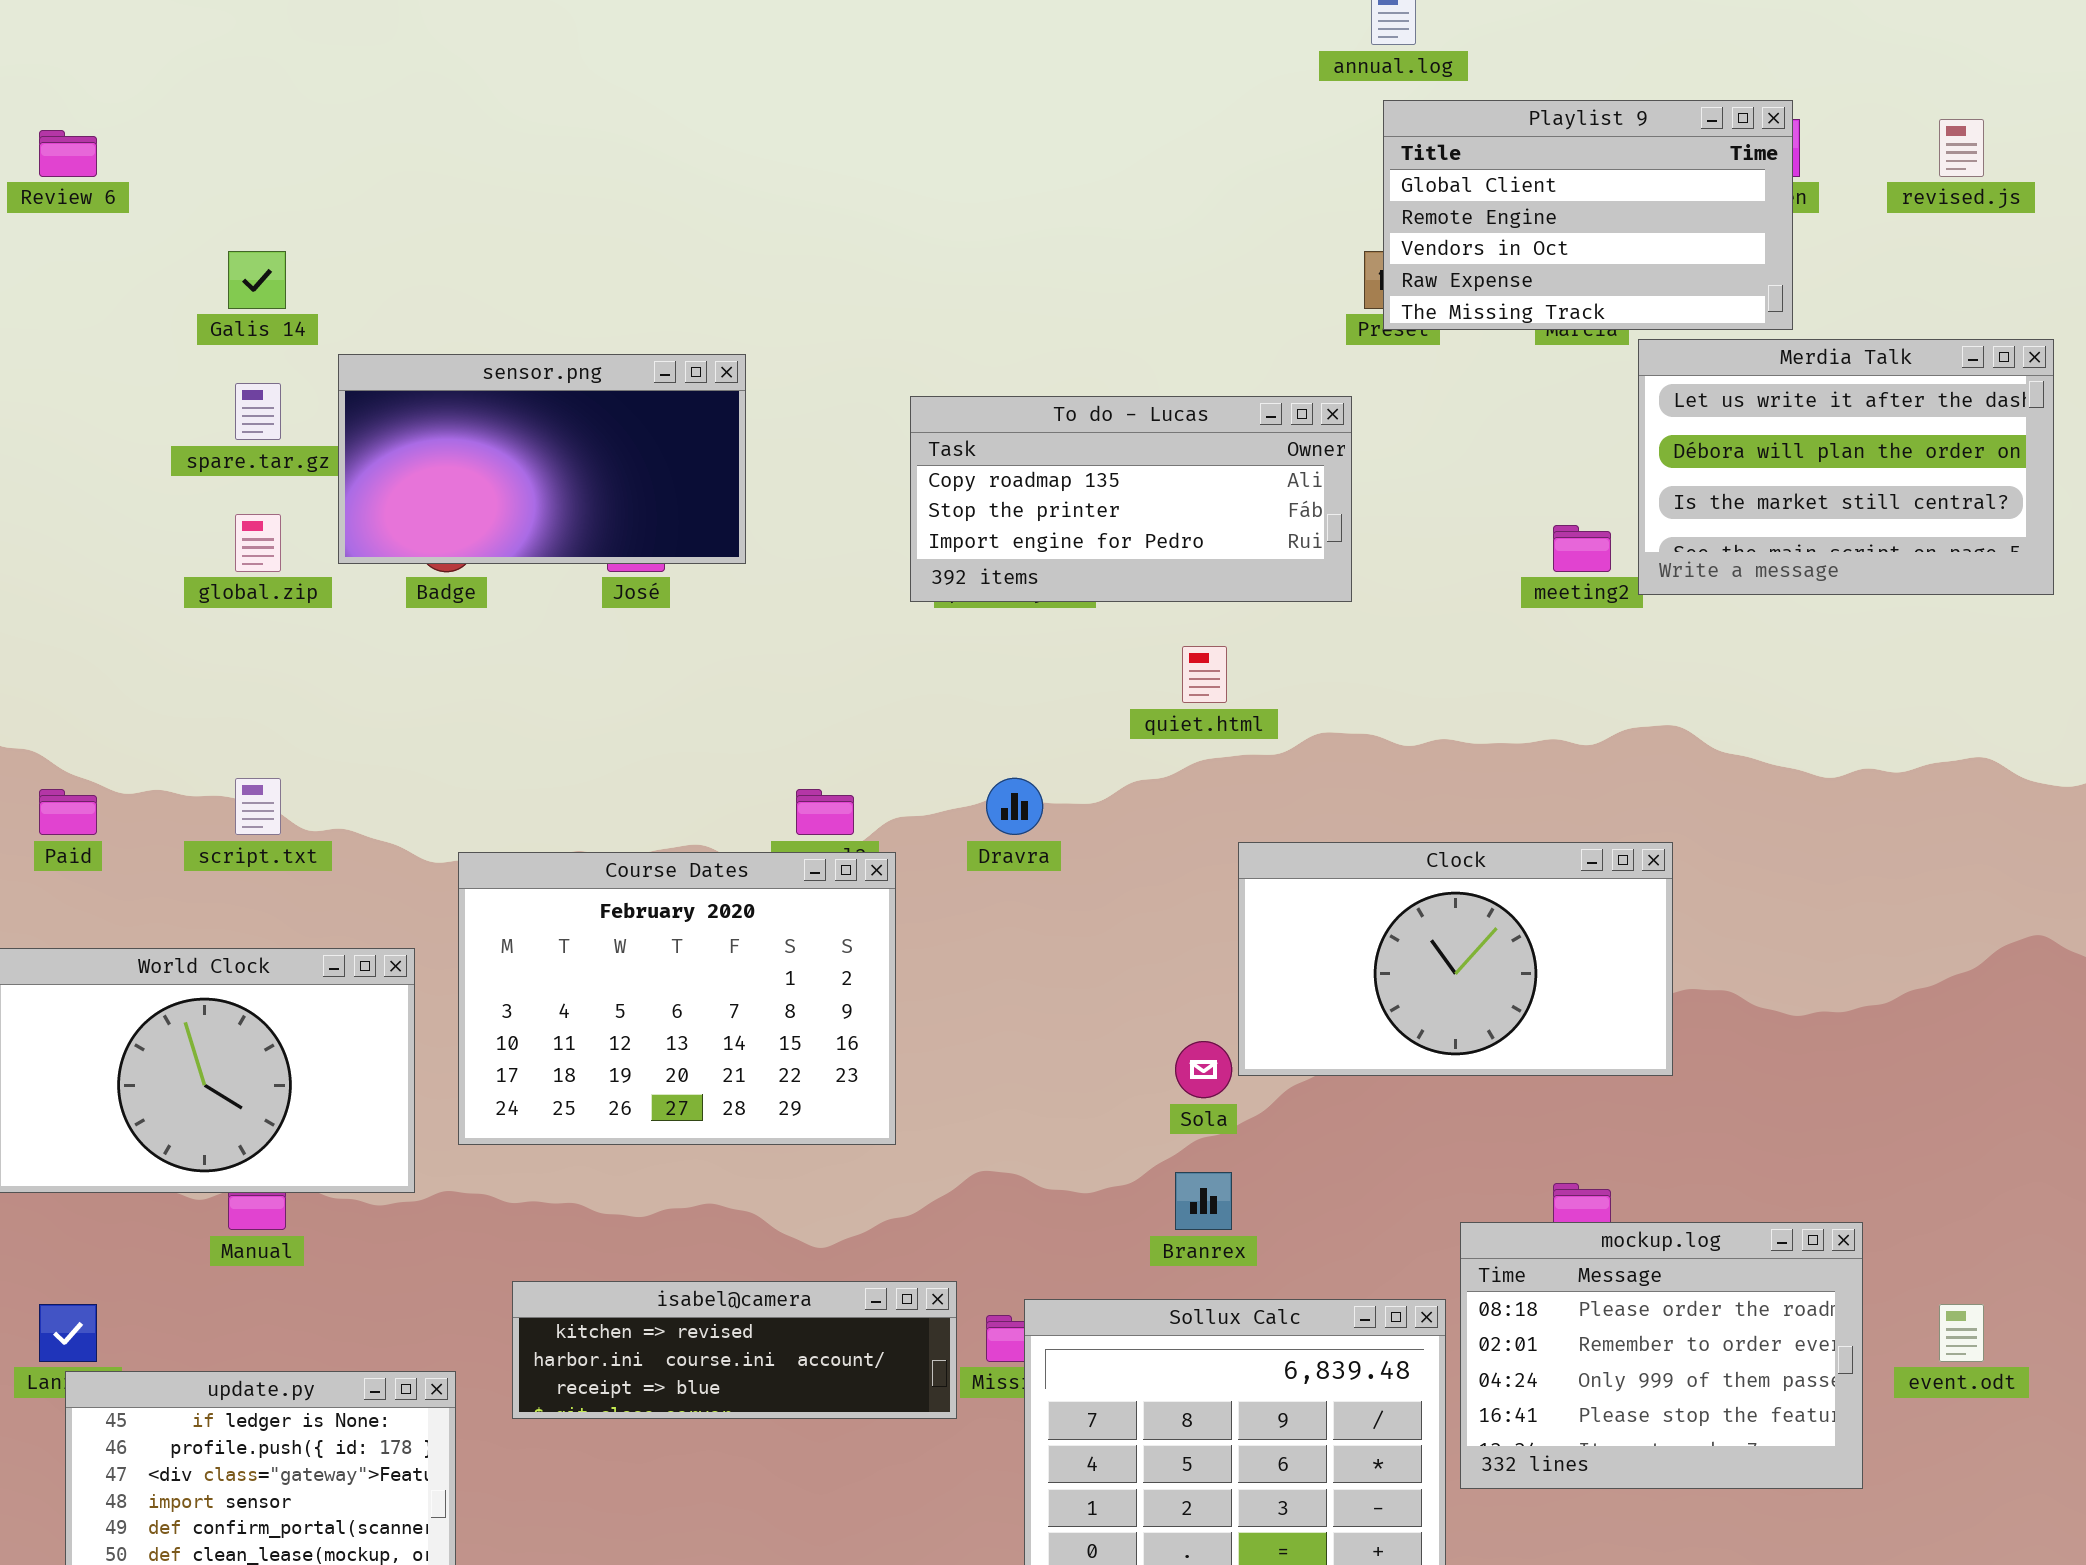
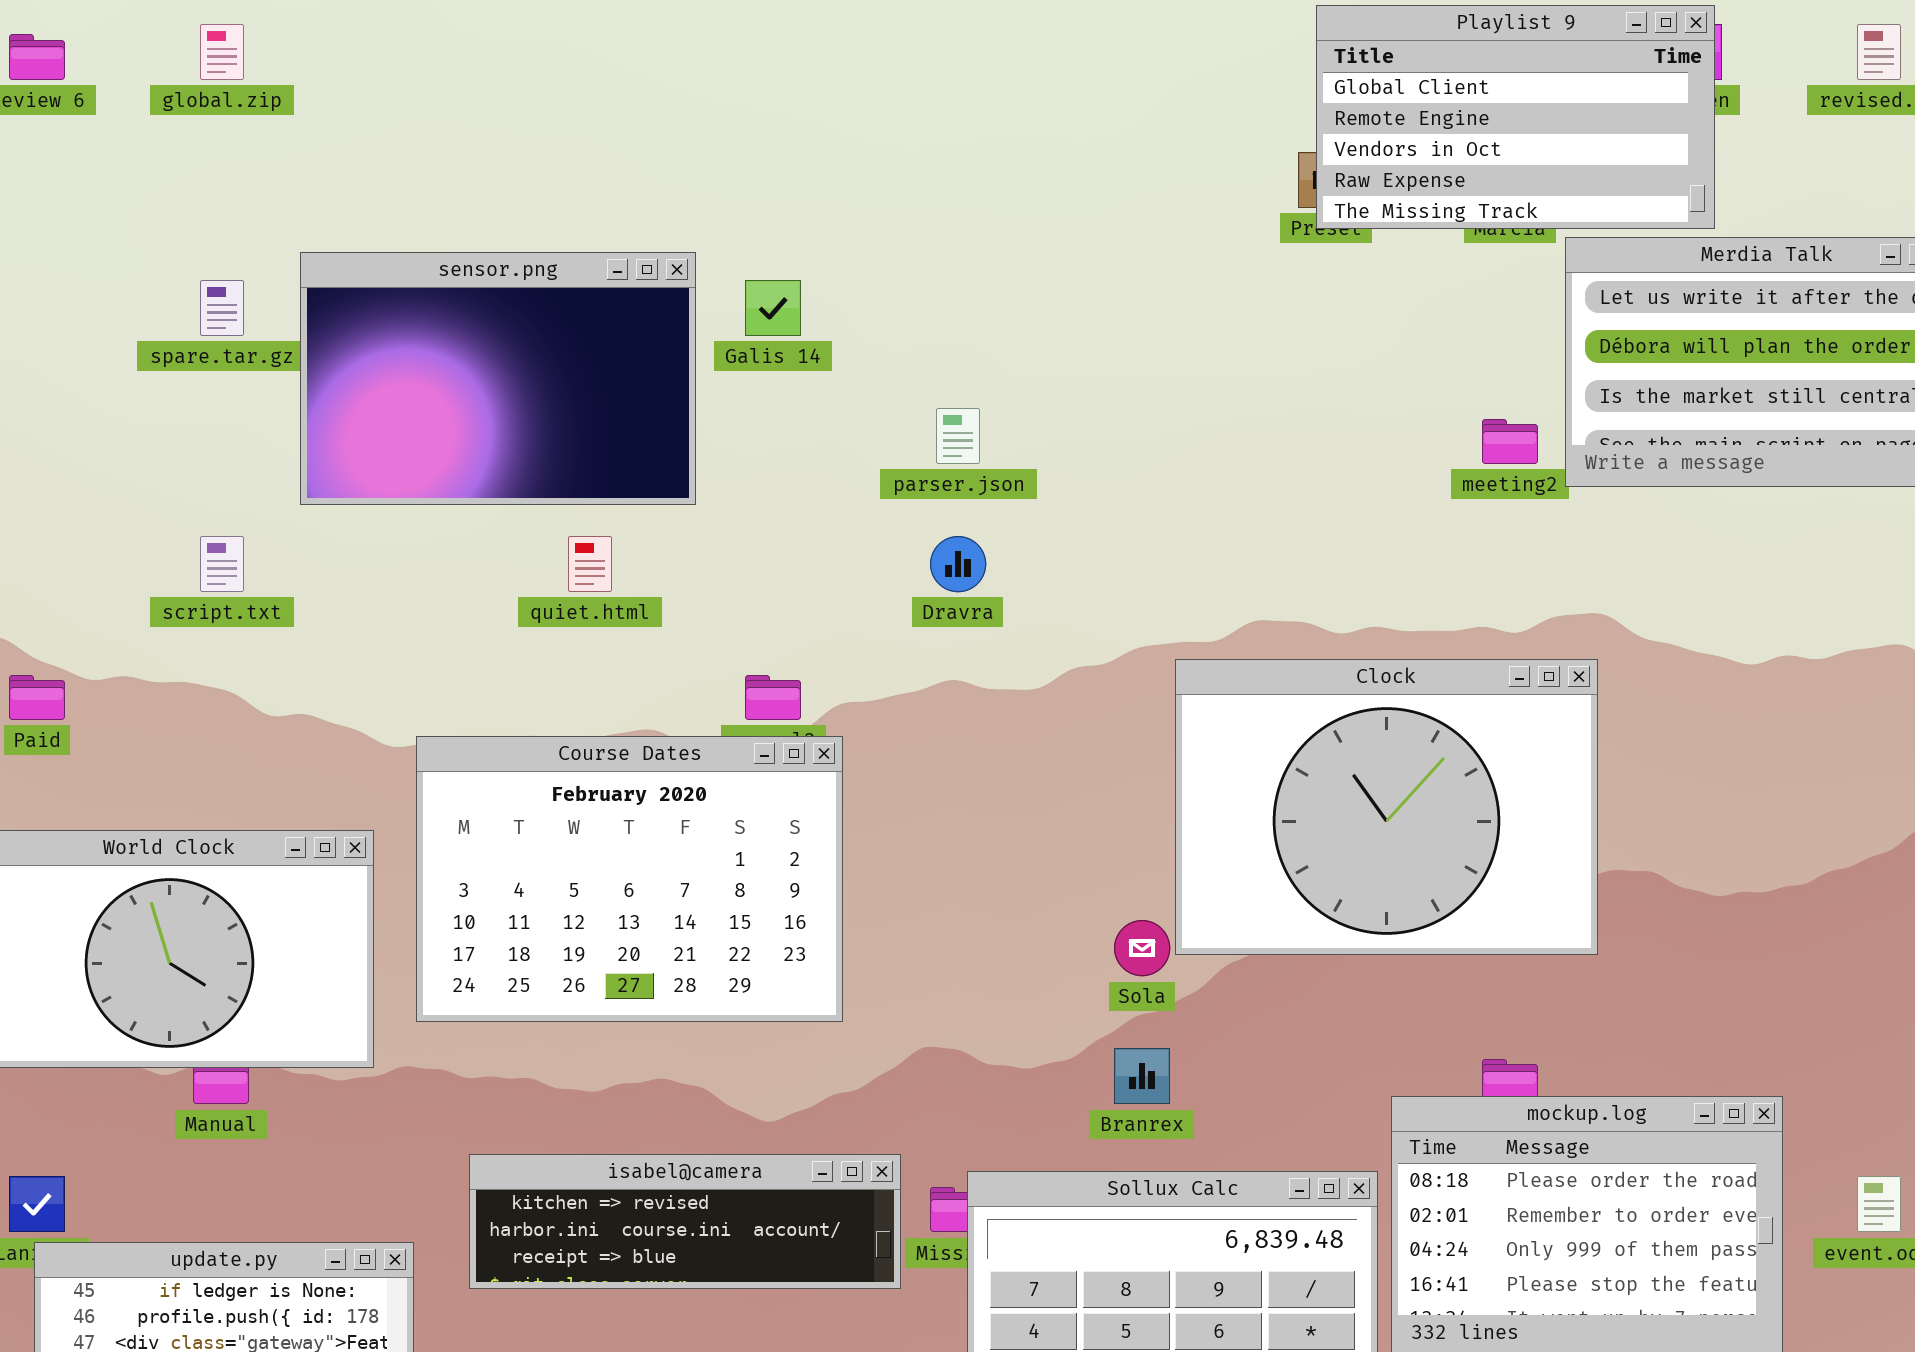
Galis 14: [228,251,286,309] -> [745,280,801,336], moved
sensor.png: [338,354,746,564] -> [300,252,696,505], resized
To do - Lucas: [910,396,1352,602] -> none, closed
global.zip: [235,514,281,572] -> [200,24,244,80], moved
quiet.html: [1182,646,1227,703] -> [568,536,612,592], moved
script.txt: [235,778,281,835] -> [200,536,244,592], moved
Dravra: [986,778,1043,835] -> [930,536,986,592], moved
Clock: [1238,842,1673,1076] -> [1175,659,1598,955], resized

